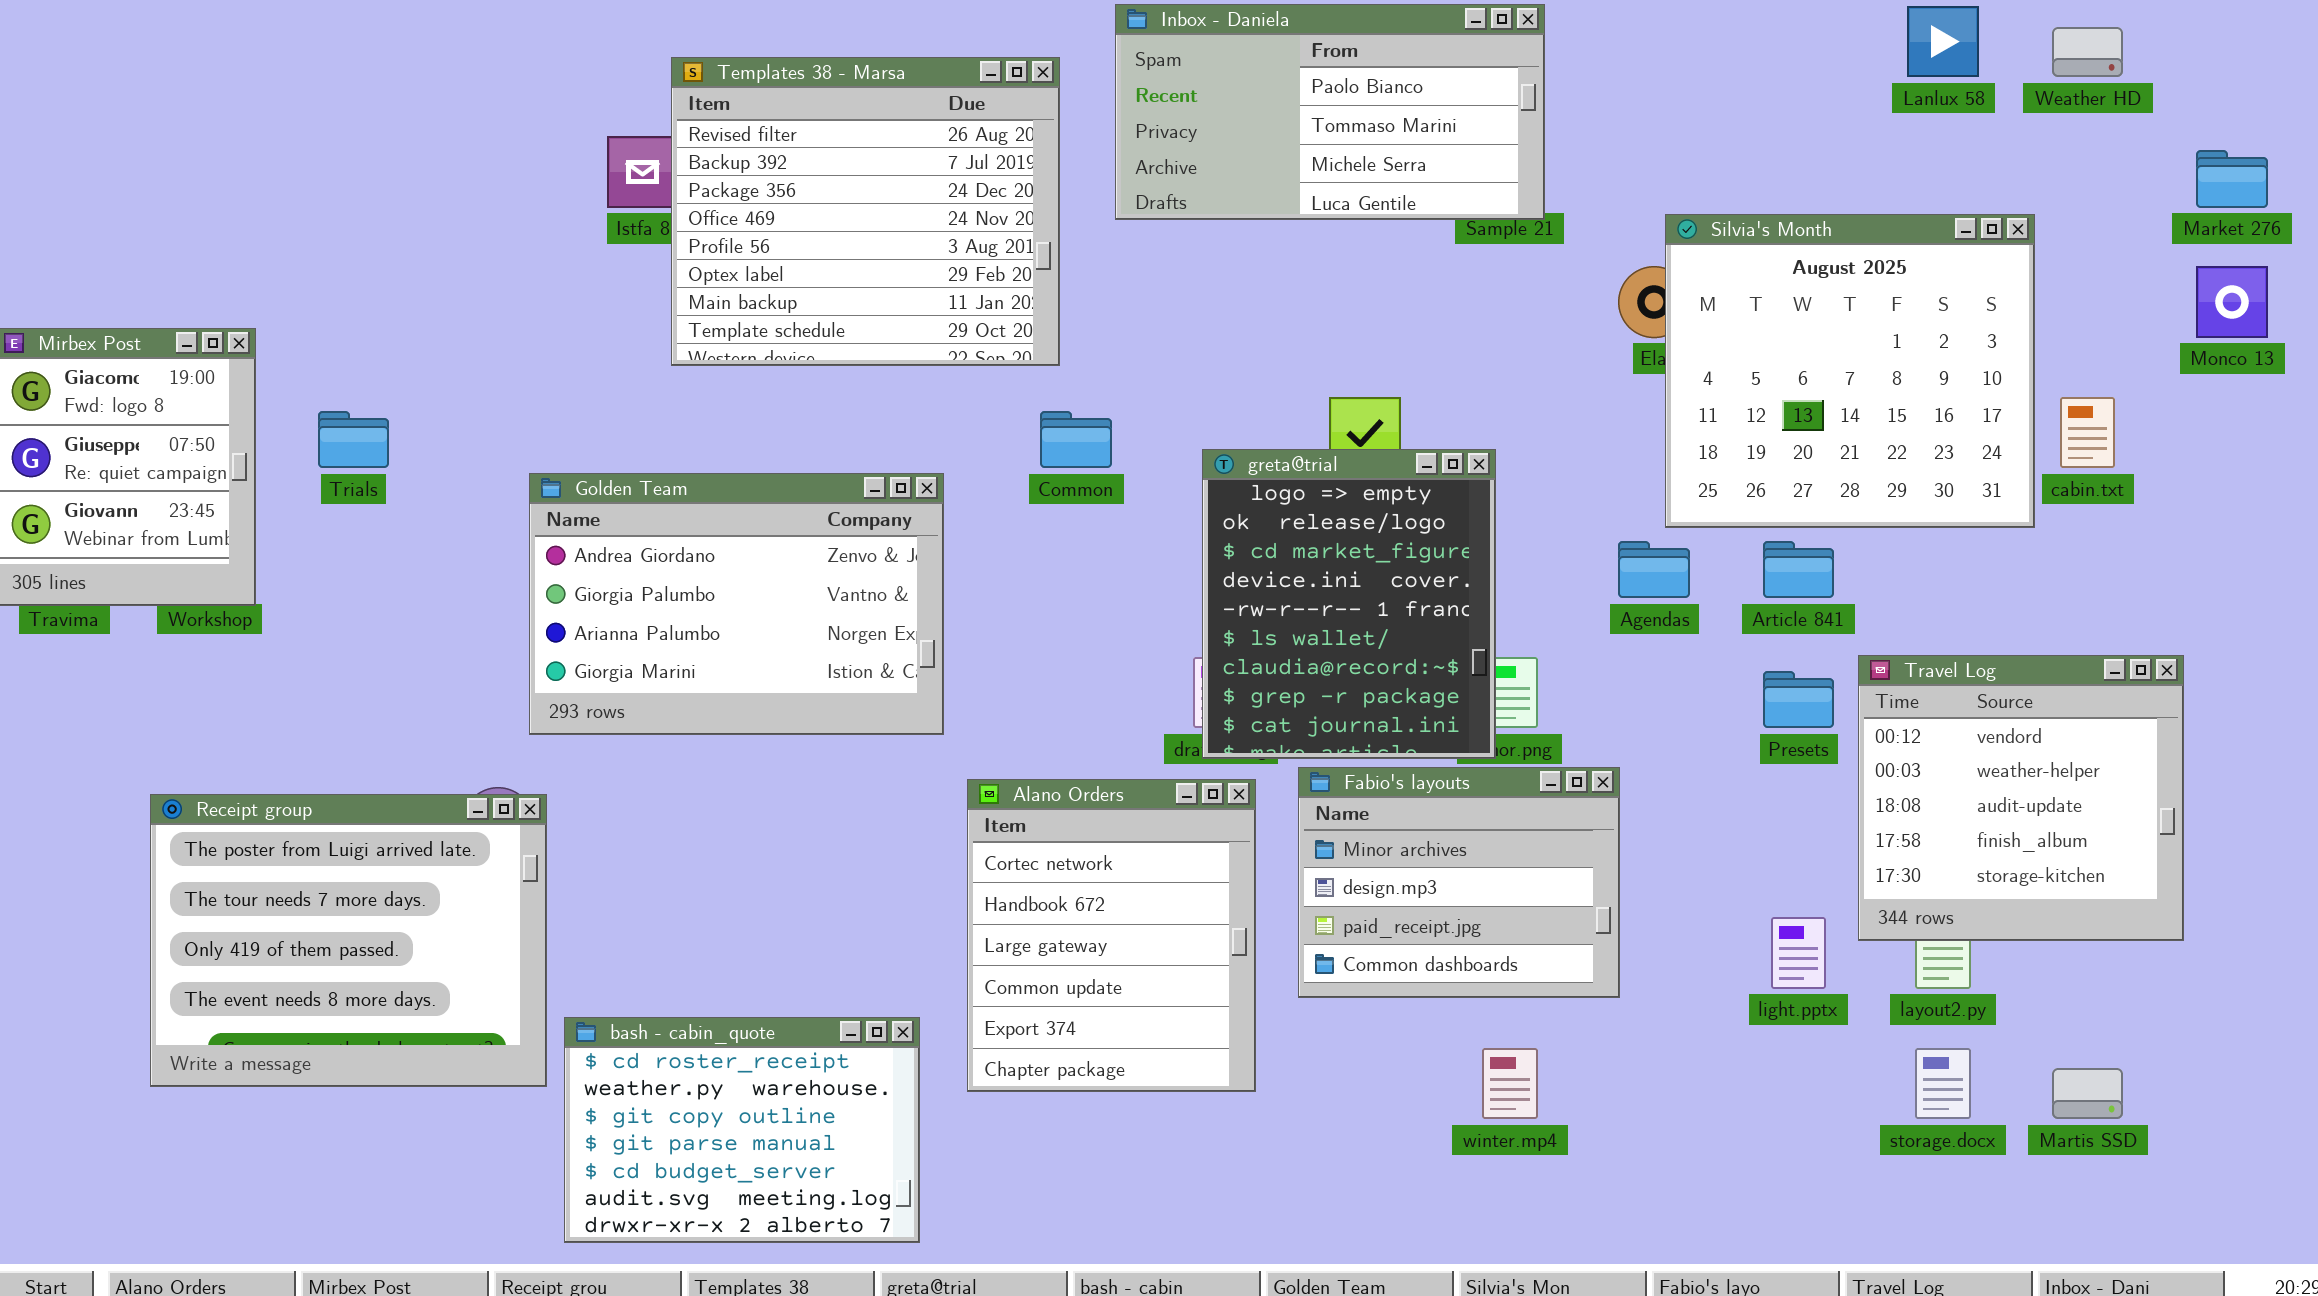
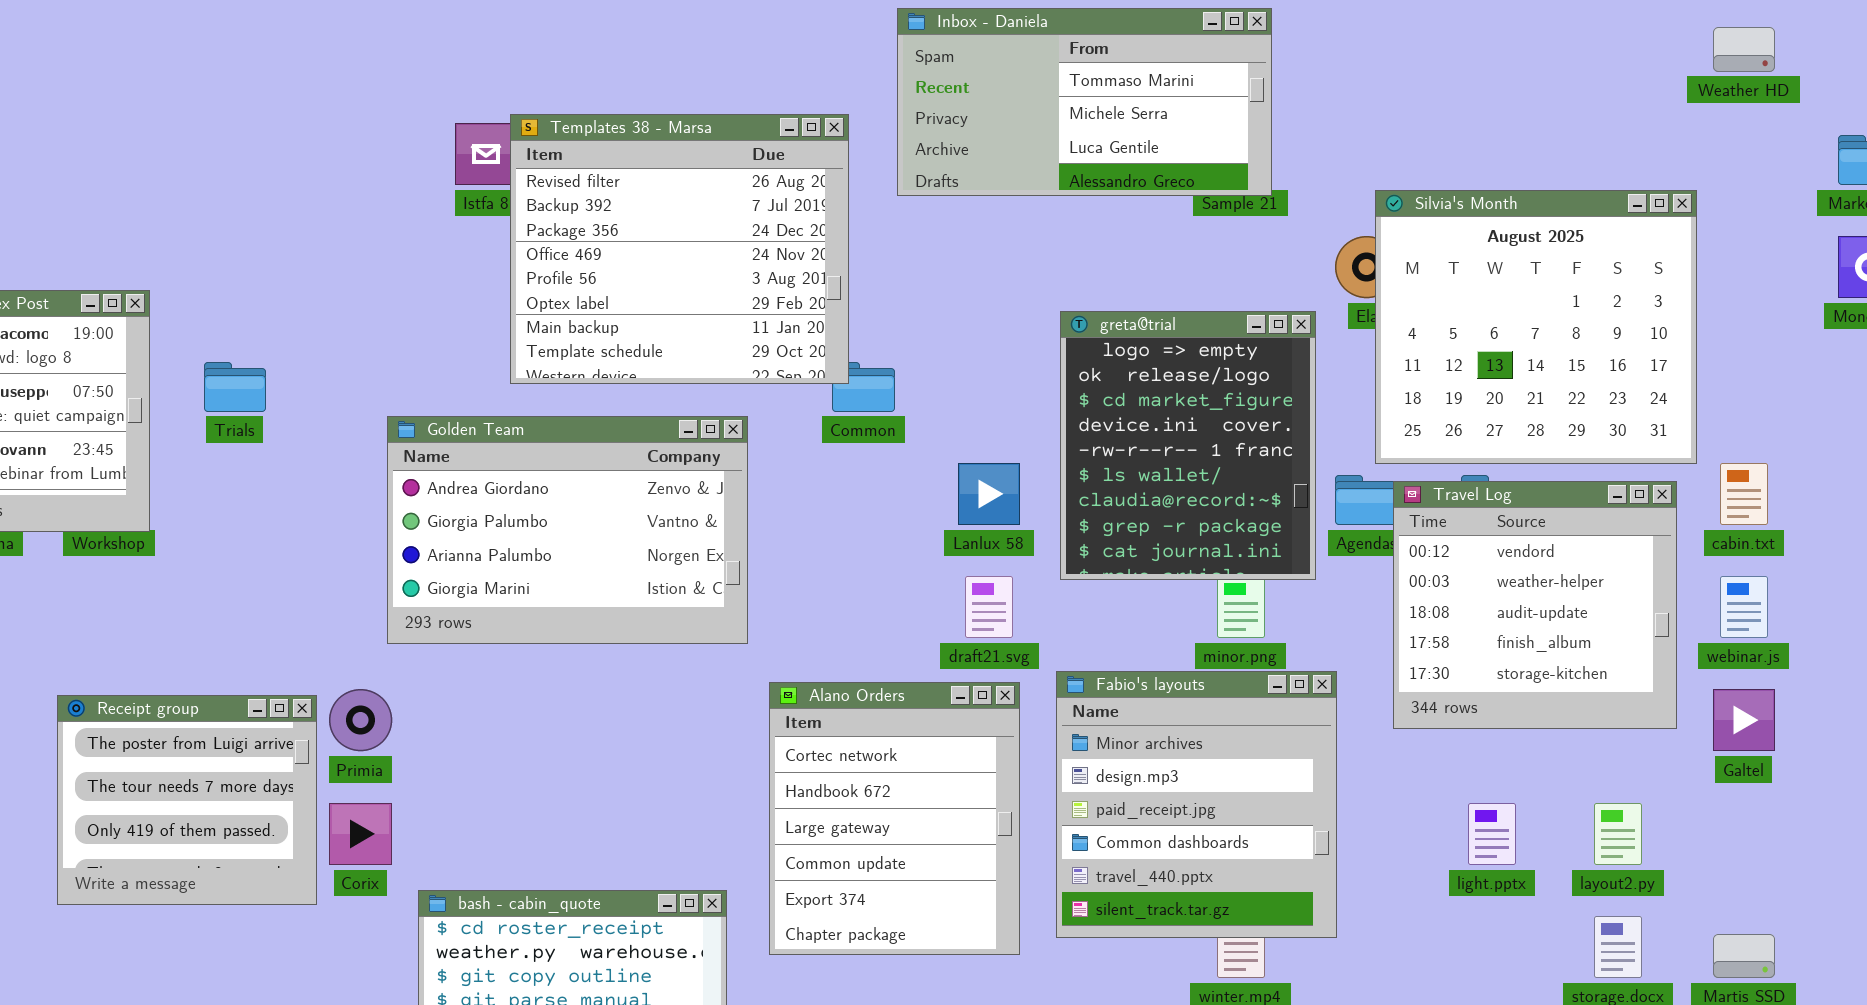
Inbox - Daniela: [1115,4,1545,220] -> [897,8,1272,196], scrolled down 1 row
Lanlux 58: [1907,6,1979,77] -> [958,463,1020,525], moved
Templates 38 - Marsa: [671,57,1060,366] -> [510,114,849,384], moved
cabin.txt: [2060,397,2115,468] -> [1720,463,1768,525], moved
greta@trial: [1202,449,1496,759] -> [1060,311,1316,580], moved
Travel Log: [1858,655,2184,941] -> [1393,481,1677,729], moved
Fabio's layouts: [1298,767,1620,998] -> [1056,671,1337,938], resized
Receipt group: [150,794,547,1087] -> [57,695,317,905], resized

